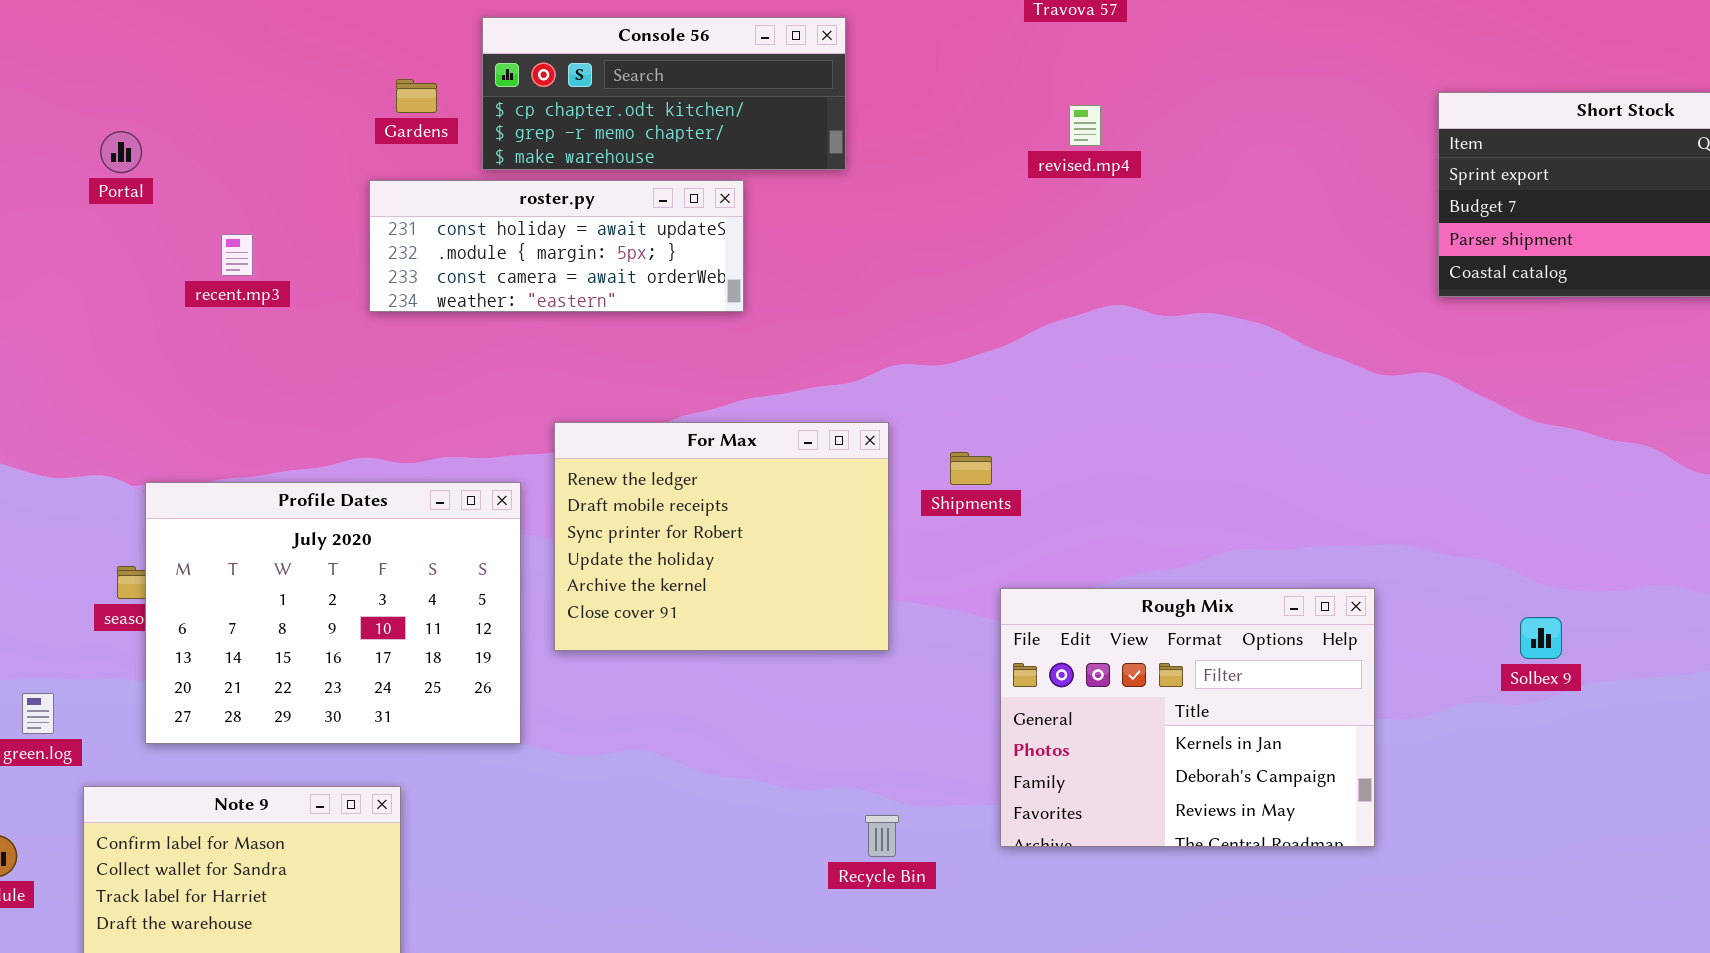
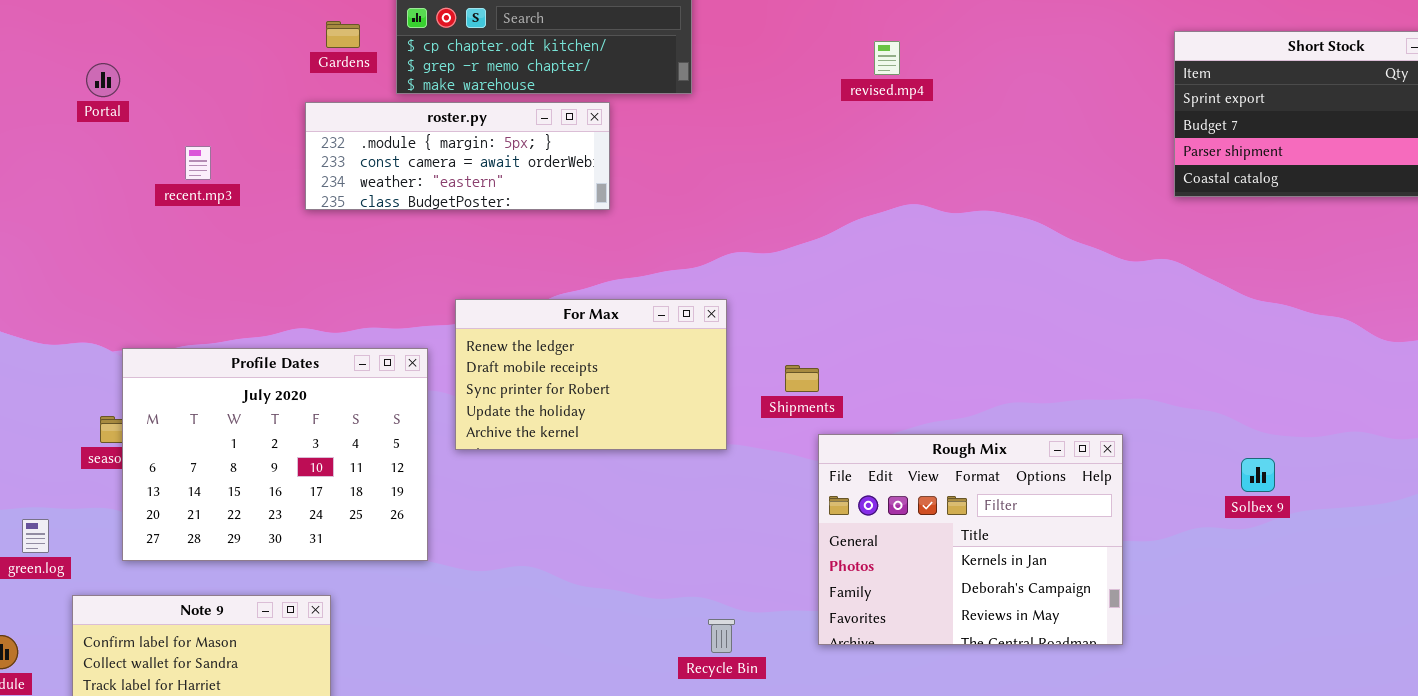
roster.py: [369,180,744,312] -> [305,102,610,210], scrolled down 1 row
For Max: [554,422,889,651] -> [455,299,727,450], resized
Shipments: [950,452,992,485] -> [785,365,819,392], moved

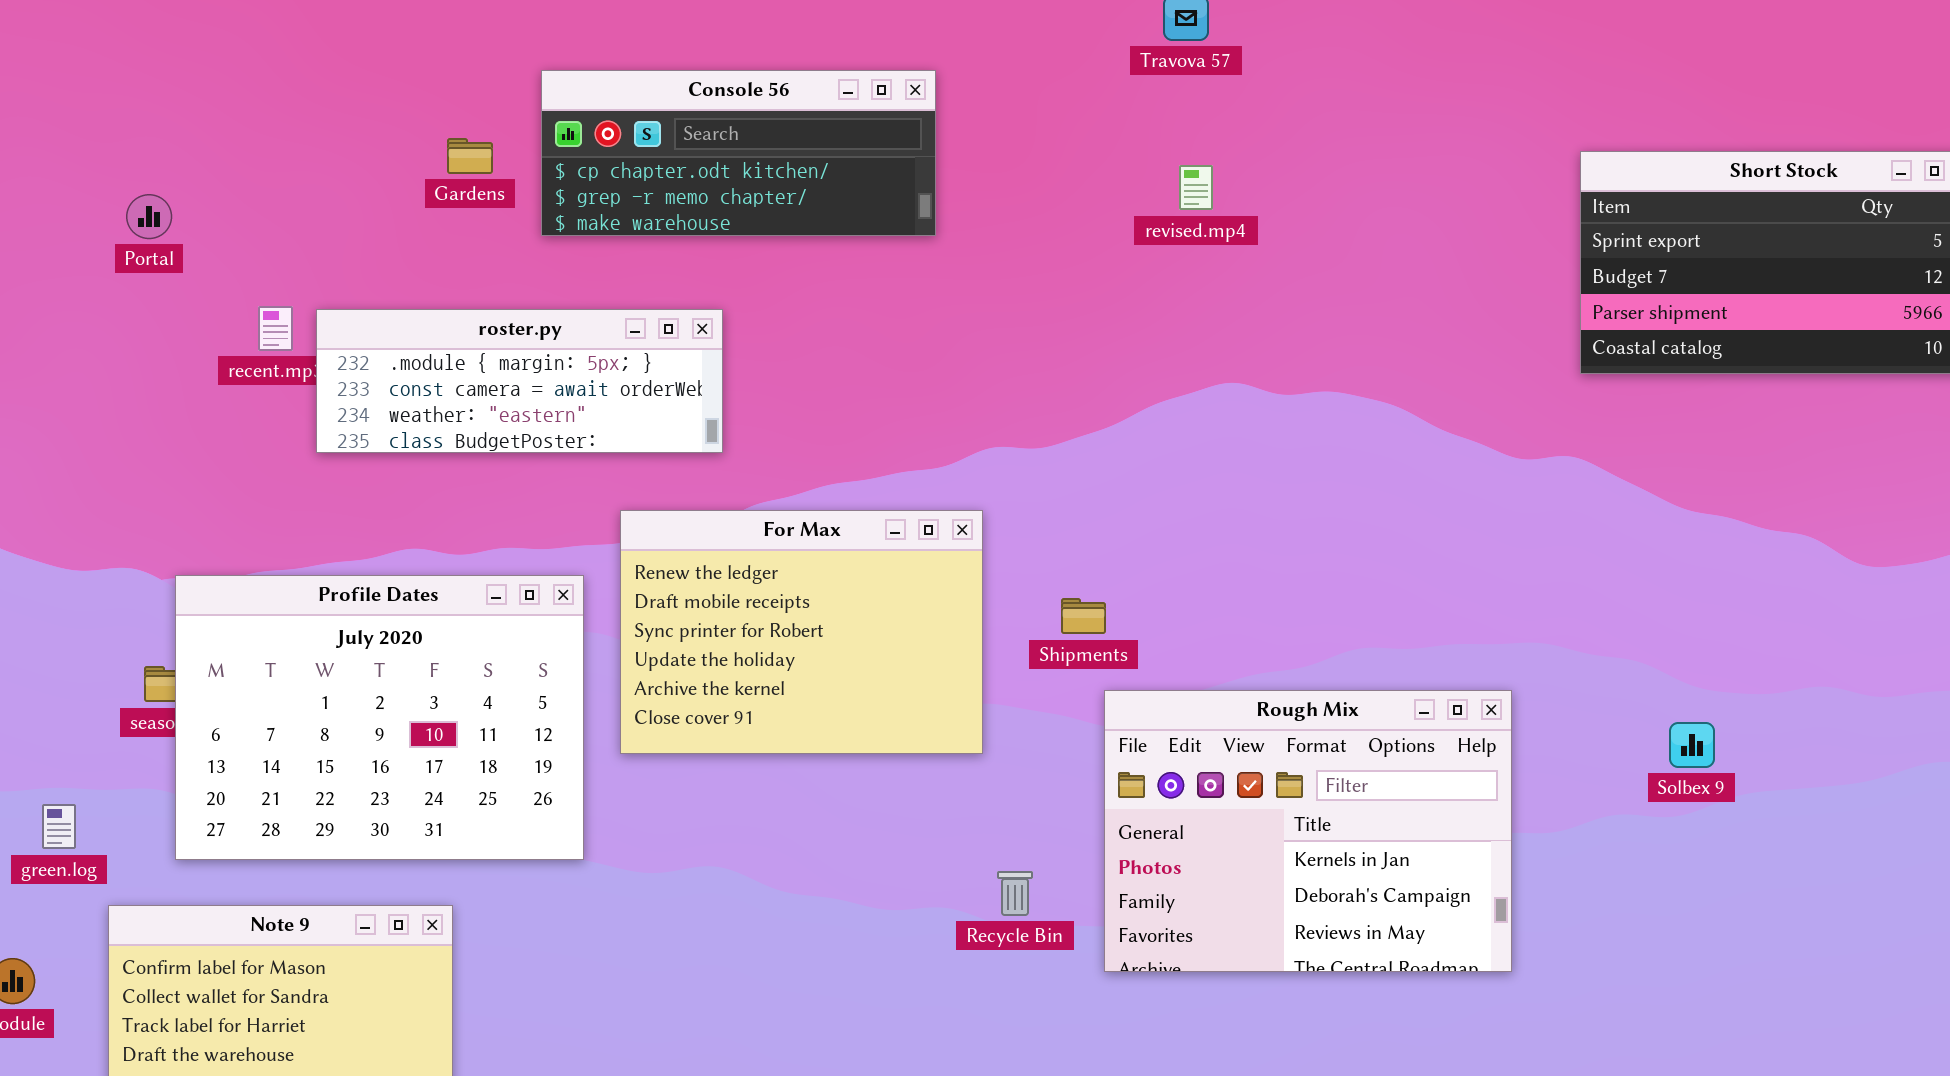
roster.py: [305,102,610,210] -> [316,309,723,453], moved
For Max: [455,299,727,450] -> [620,510,983,754], resized
Recycle Bin: [708,619,735,653] -> [997,871,1033,916], moved

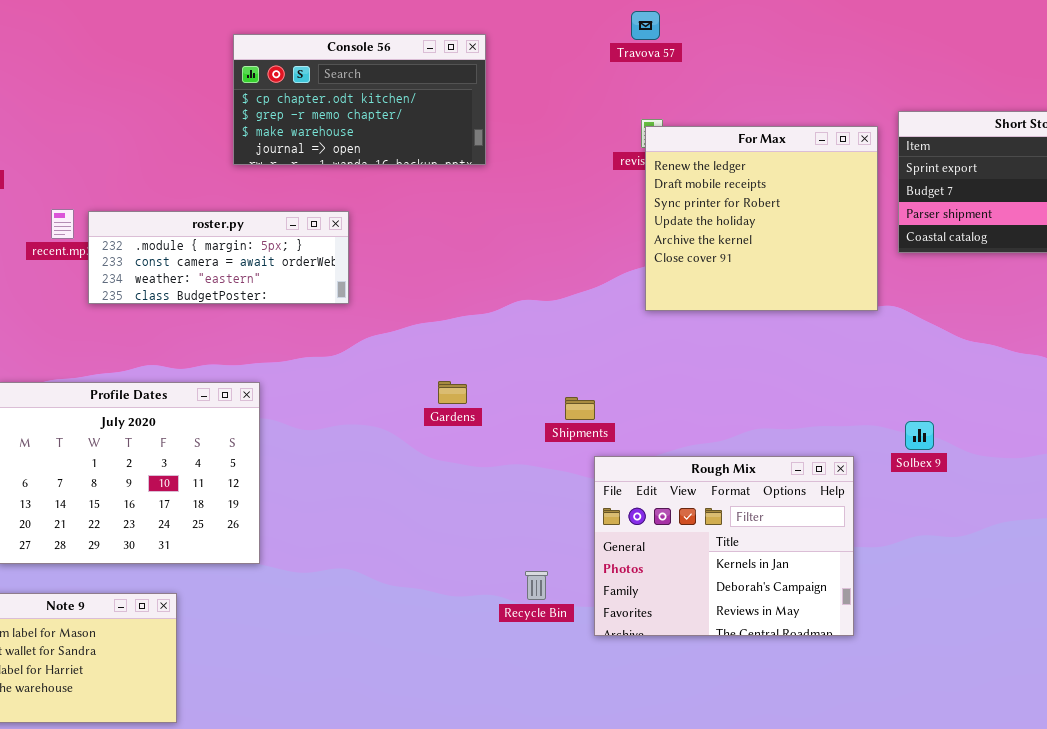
Console 56: [541,70,936,236] -> [233,34,486,165], resized
Gardens: [447,138,493,174] -> [438,381,467,404], moved
For Max: [620,510,983,754] -> [645,126,878,311], moved, resized
Solbex 9: [1669,722,1715,768] -> [905,421,934,450], moved

